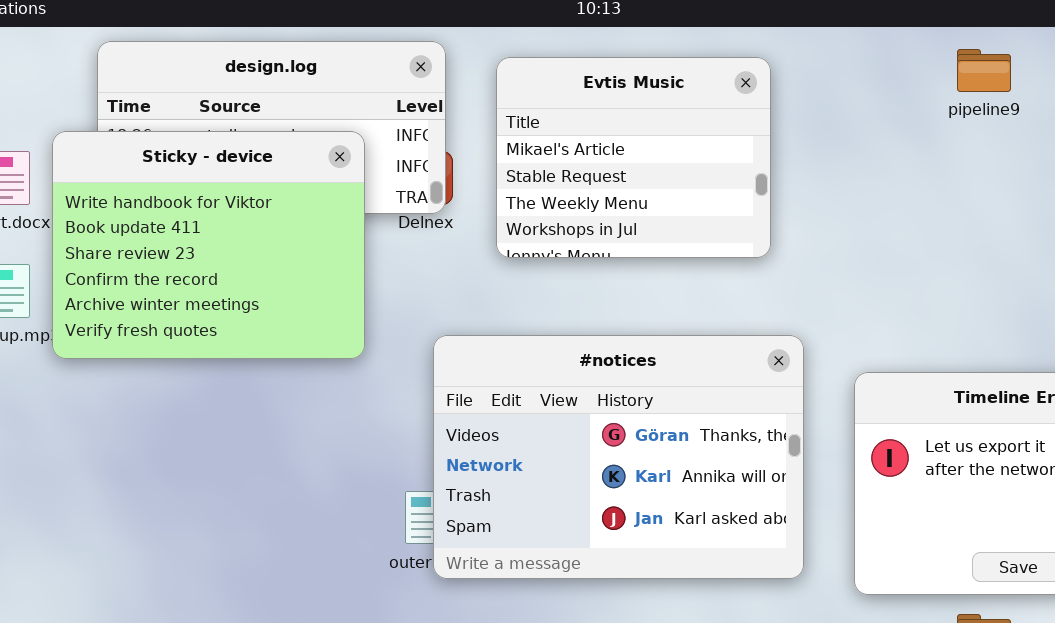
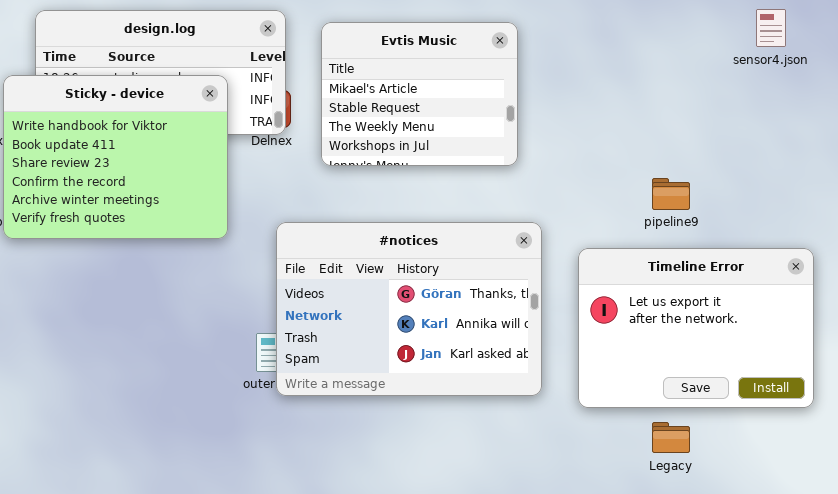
pipeline9: [957,49,1011,92] -> [652,178,690,210], moved

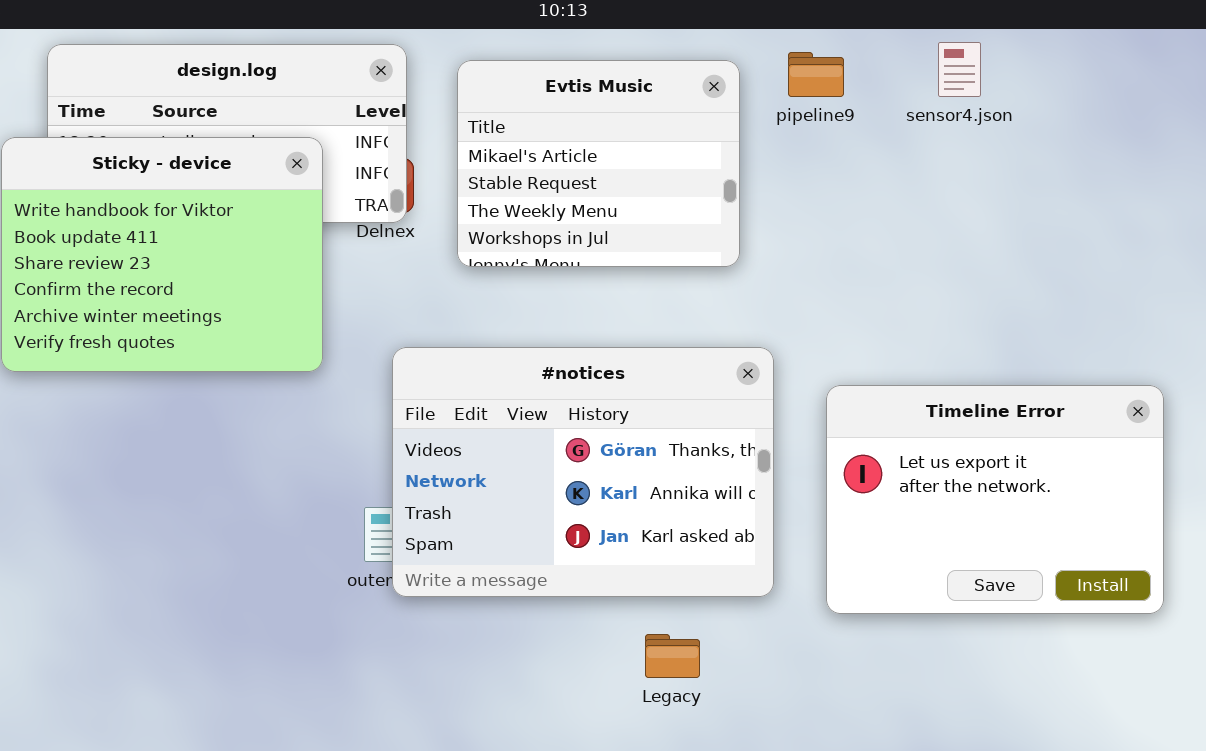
sensor4.json: [756,9,786,47] -> [938,42,981,97], moved
pipeline9: [652,178,690,210] -> [788,52,844,97], moved
Legacy: [652,422,690,453] -> [645,634,700,678], moved

